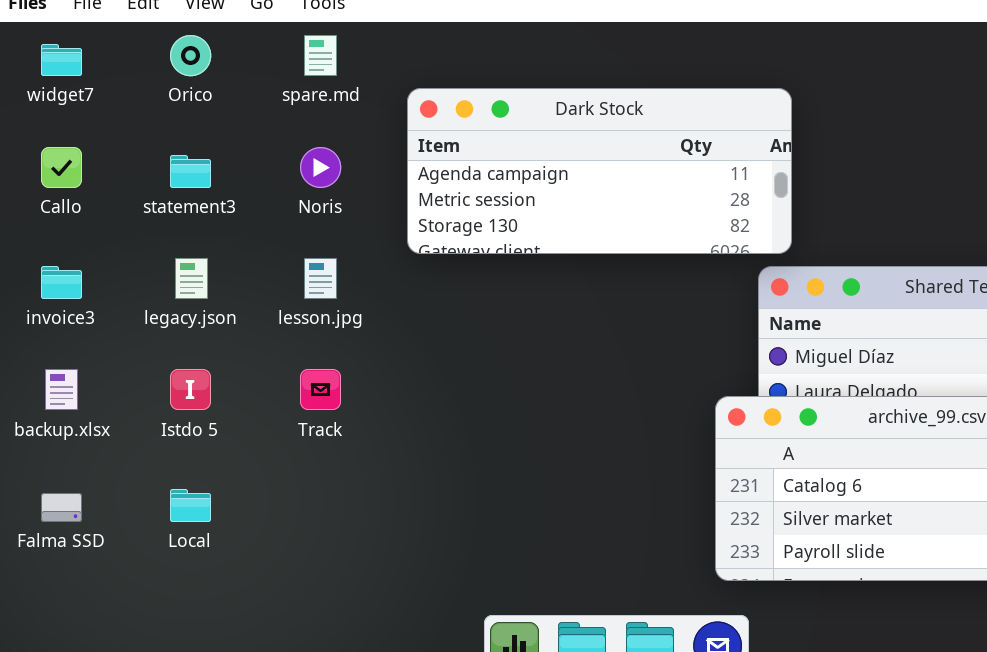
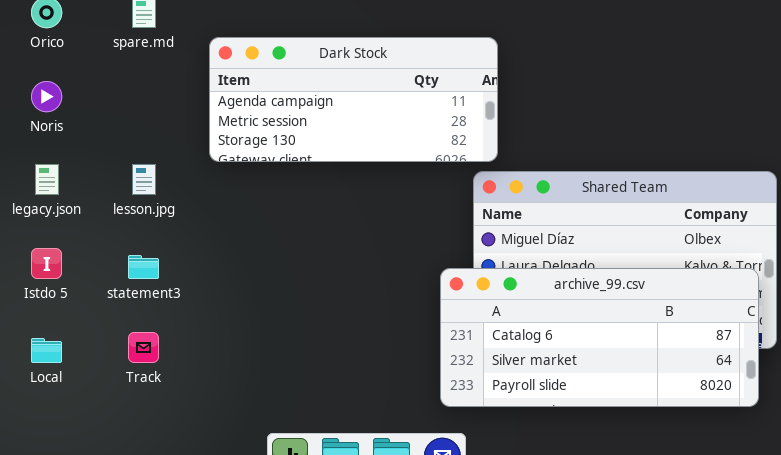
Noris: [300,147,341,188] -> [31,81,62,112], moved
statement3: [170,155,211,188] -> [128,255,159,279], moved
Track: [300,369,341,410] -> [128,332,159,363], moved

